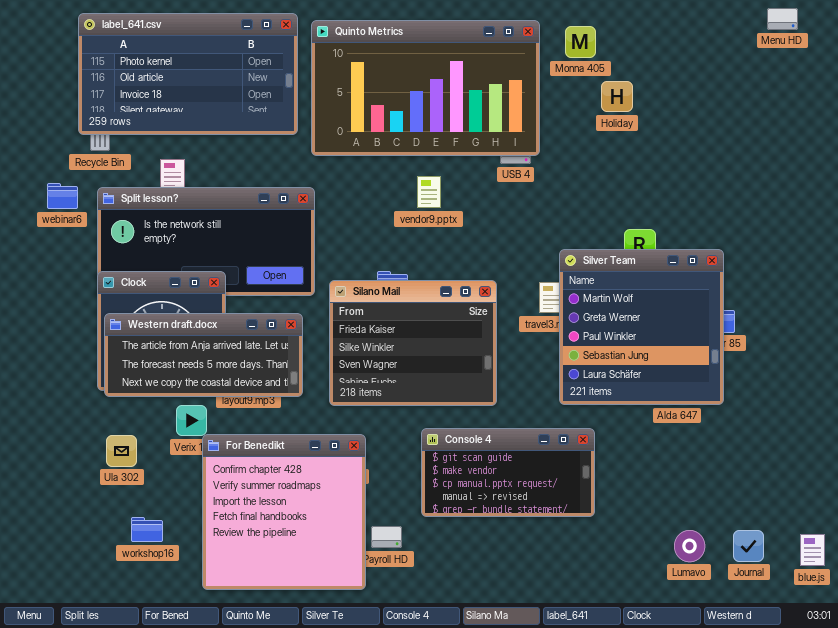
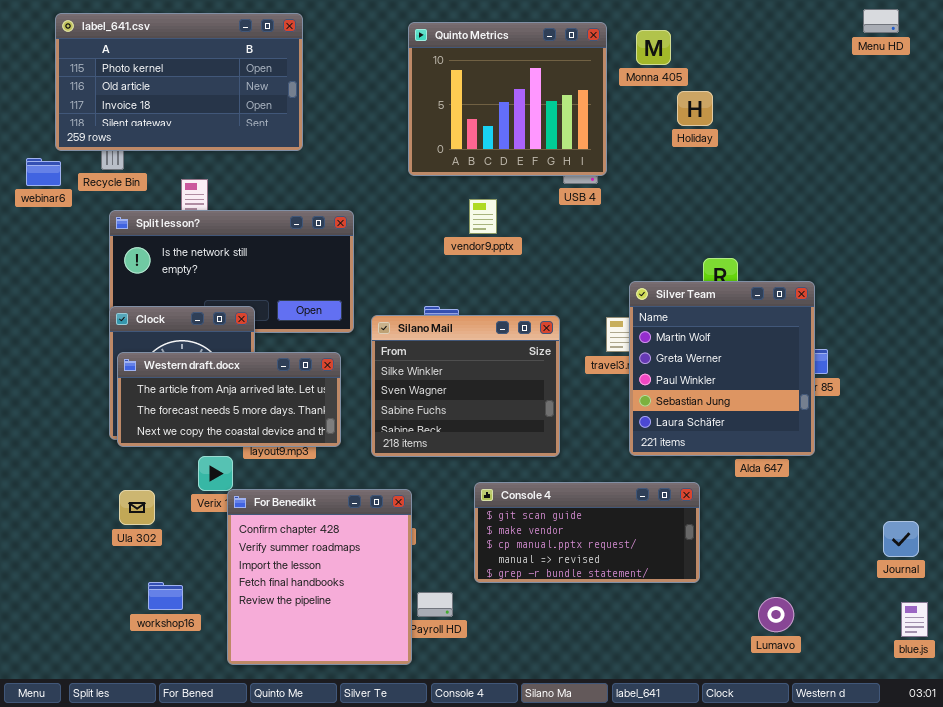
label_641.csv: [78,13,298,135] -> [55,13,303,151], moved
Quinto Metrics: [311,20,540,156] -> [408,22,607,176], resized
webinar6: [47,183,78,209] -> [26,158,61,186], moved
Silano Mail: [329,280,497,406] -> [371,315,560,457], scrolled down 1 row
Console 4: [421,428,595,517] -> [474,482,700,583], resized
Journal: [733,530,764,562] -> [883,521,919,557], moved

